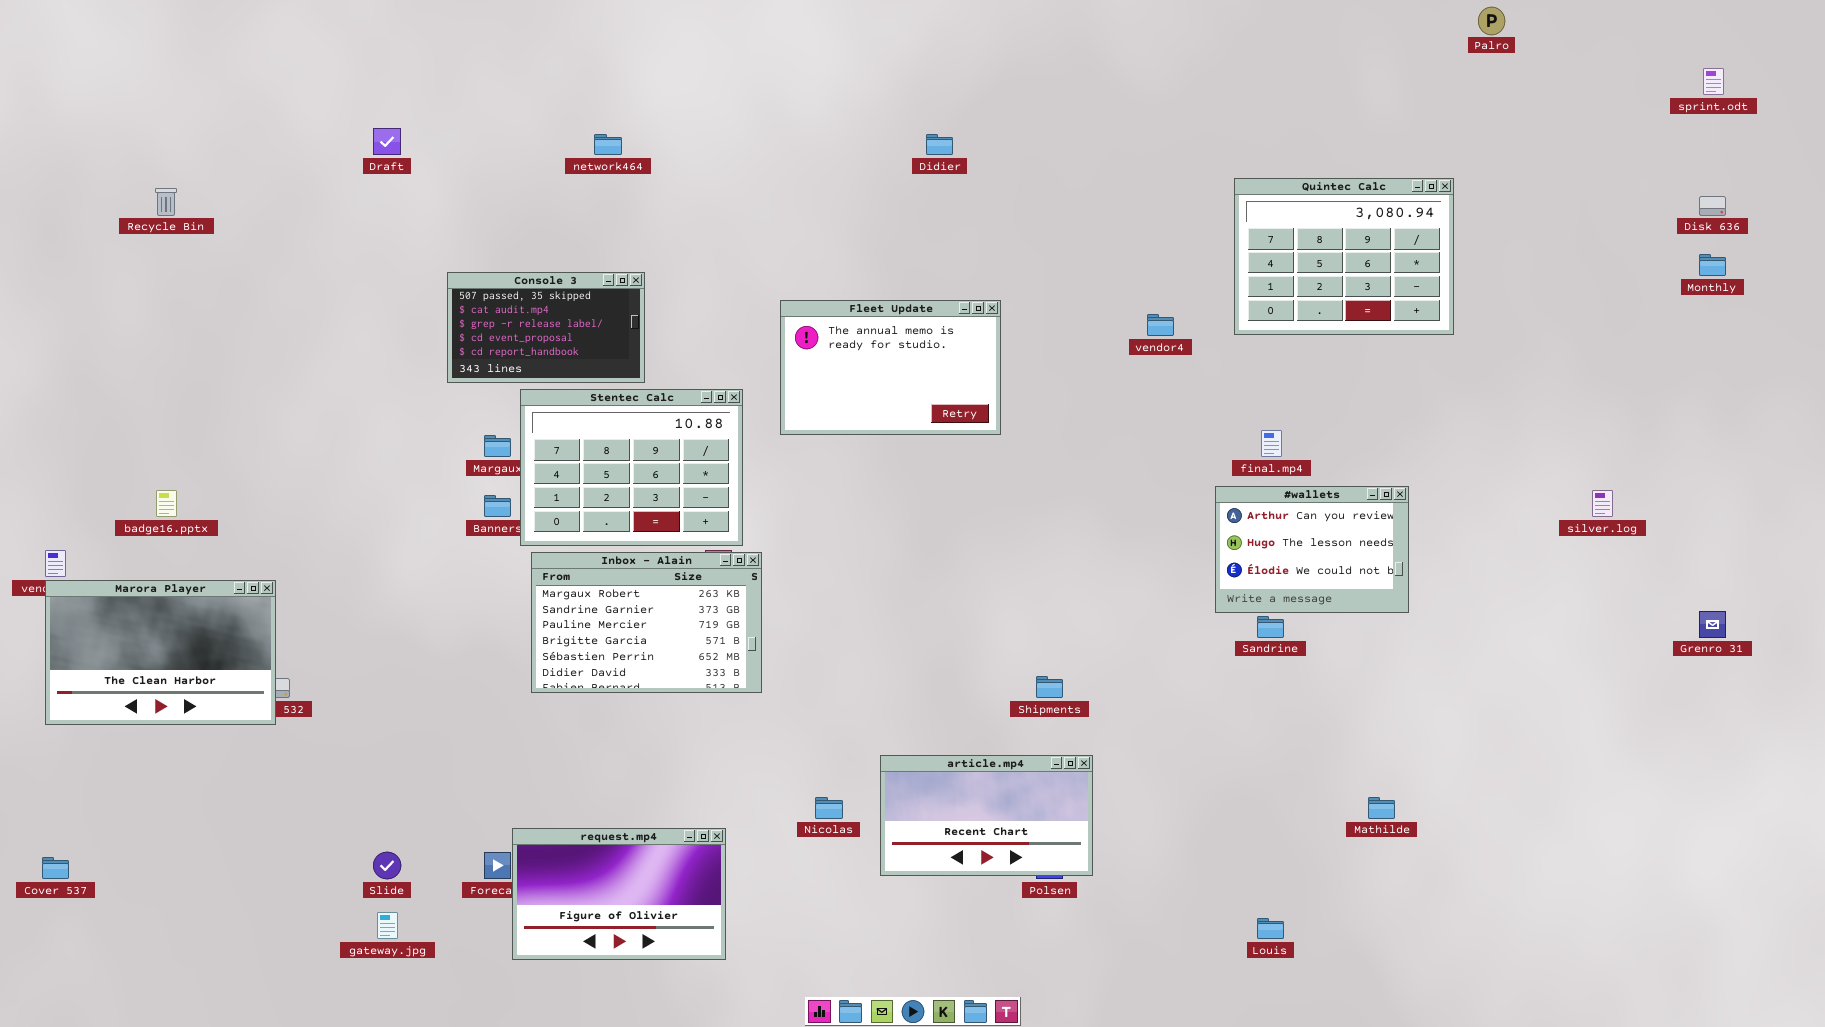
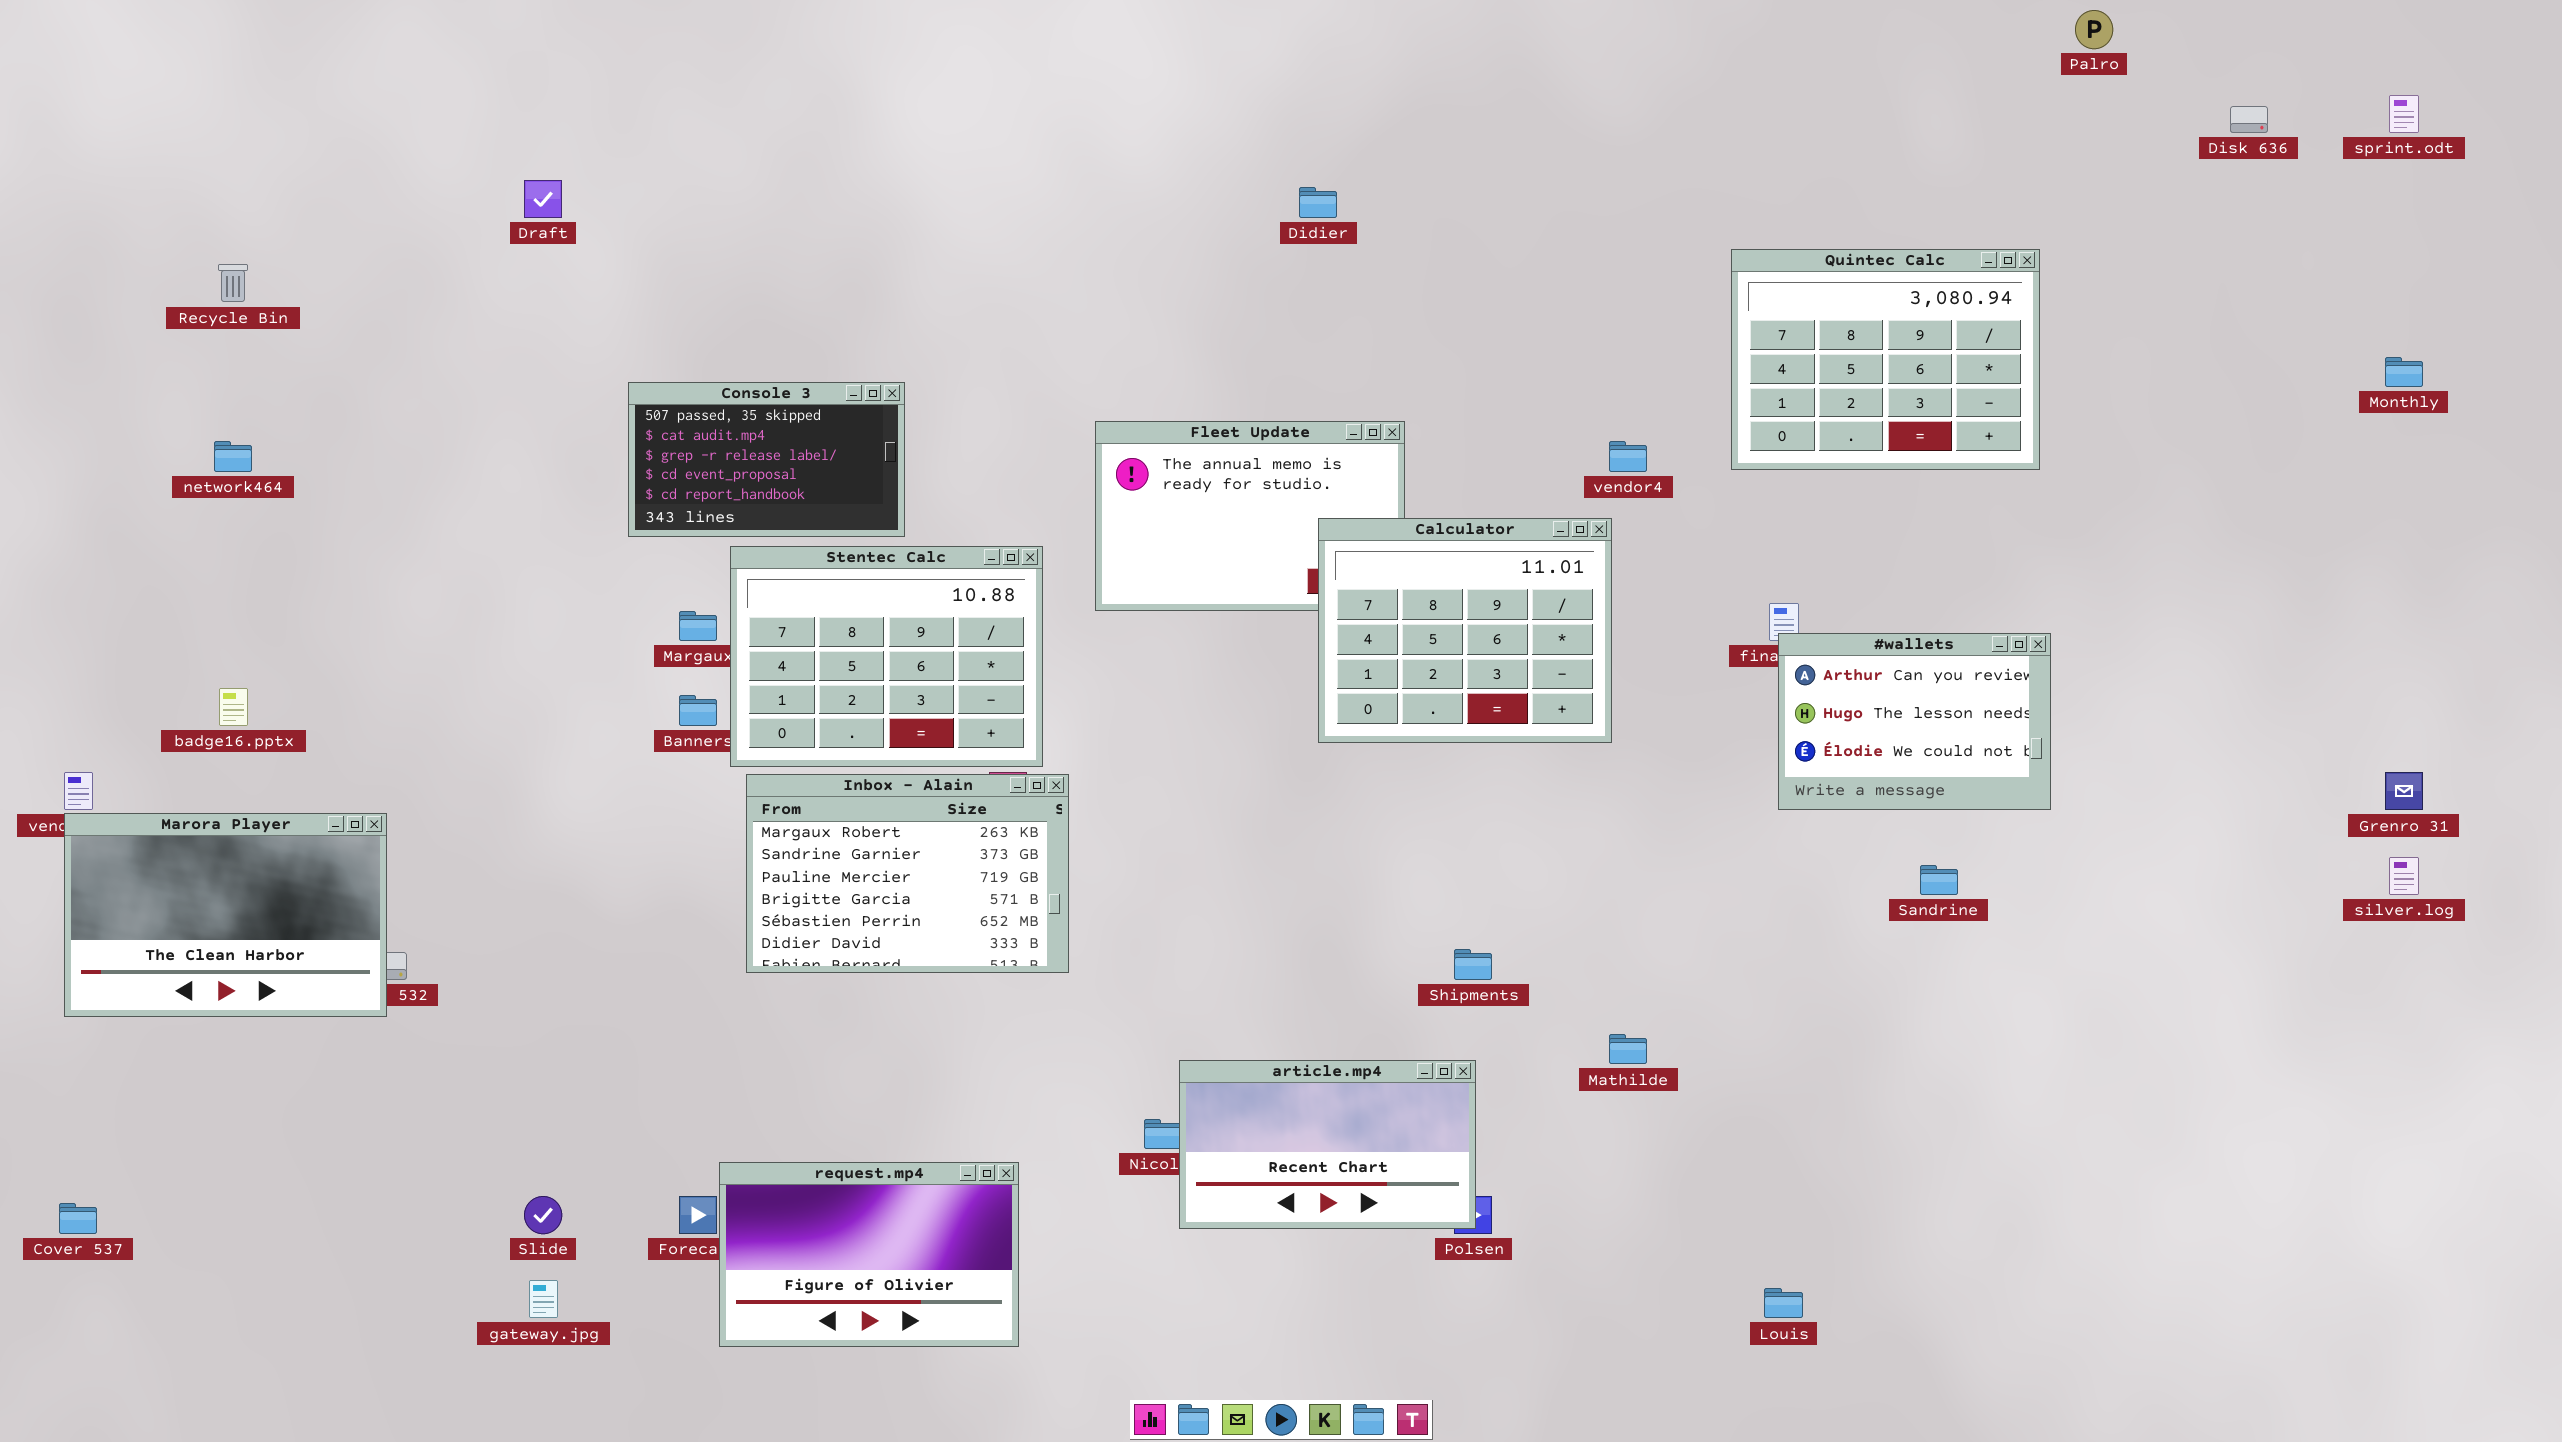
network464: [594,134,622,155] -> [214,441,252,472], moved
Disk 636: [1699,196,1726,216] -> [2230,106,2268,133], moved
Calculator: none -> [1318,518,1612,743], opened
#wallets: [1215,486,1409,613] -> [1778,633,2051,810], moved
silver.log: [1592,490,1613,517] -> [2389,857,2419,895], moved
Grenro 31: [1699,611,1726,638] -> [2385,772,2423,810], moved
Sandrine: [1257,616,1284,638] -> [1920,865,1958,895], moved
article.mp4: [880,755,1093,876] -> [1179,1060,1476,1229], moved
Mathilde: [1368,797,1395,819] -> [1609,1034,1647,1064], moved

